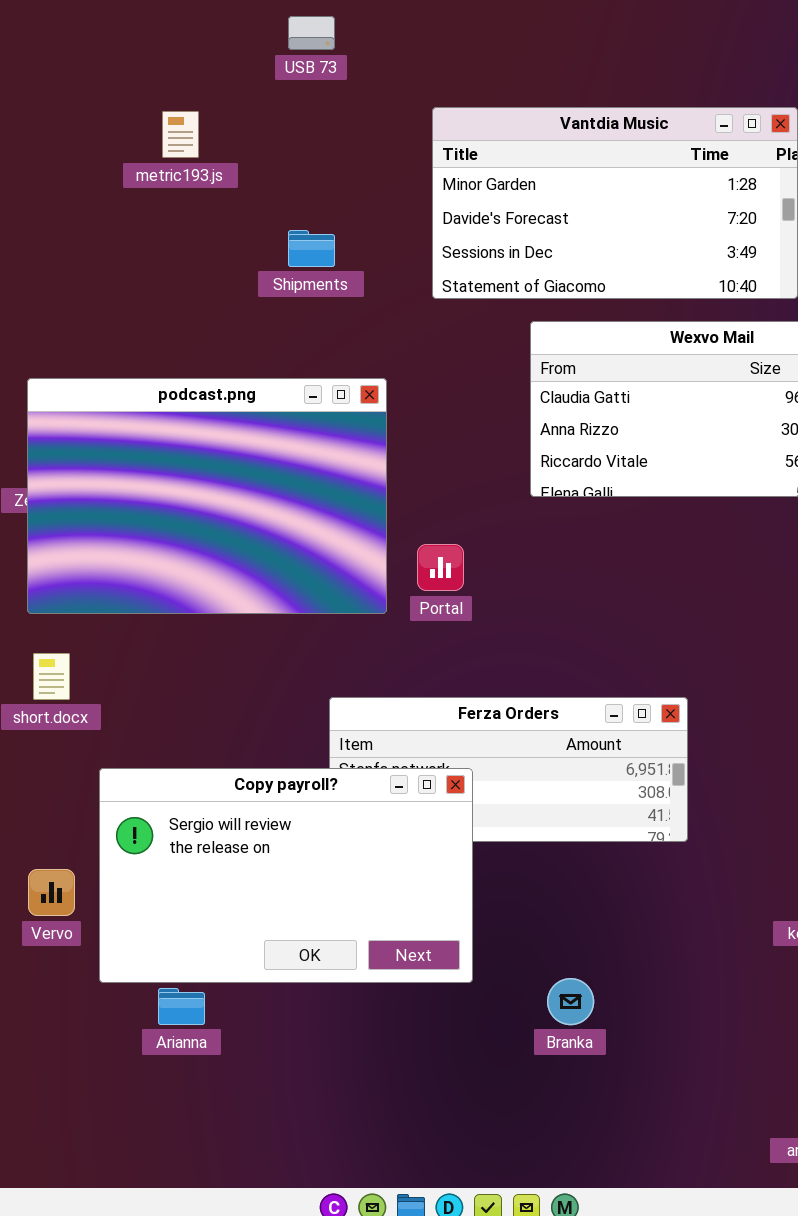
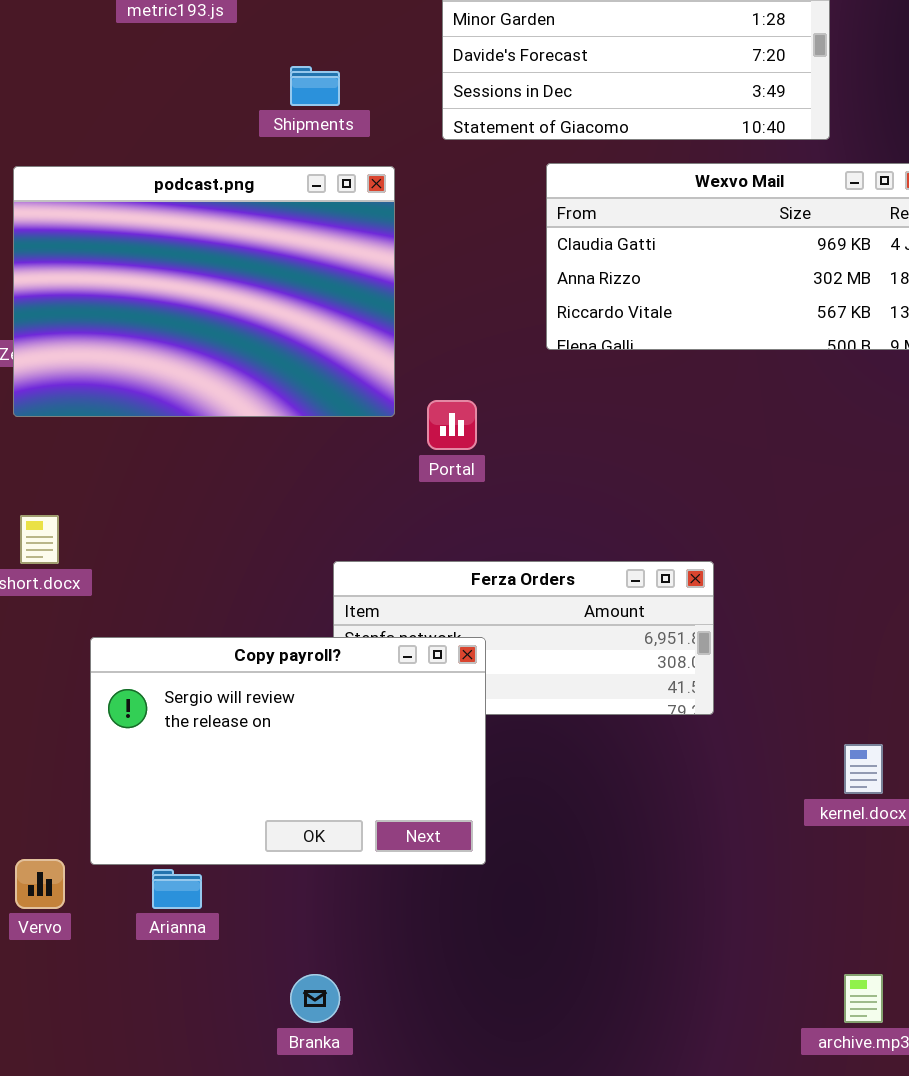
podcast.png: [27,378,387,614] -> [13,166,395,417], moved
Vervo: [28,869,75,916] -> [15,859,65,909], moved
Branka: [547,978,594,1025] -> [290,974,340,1023], moved

